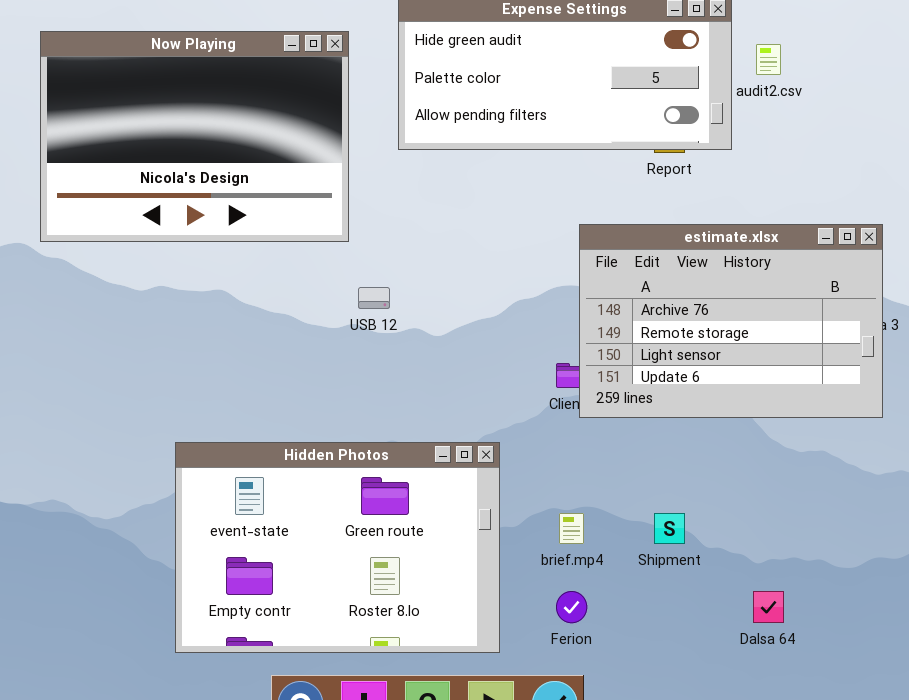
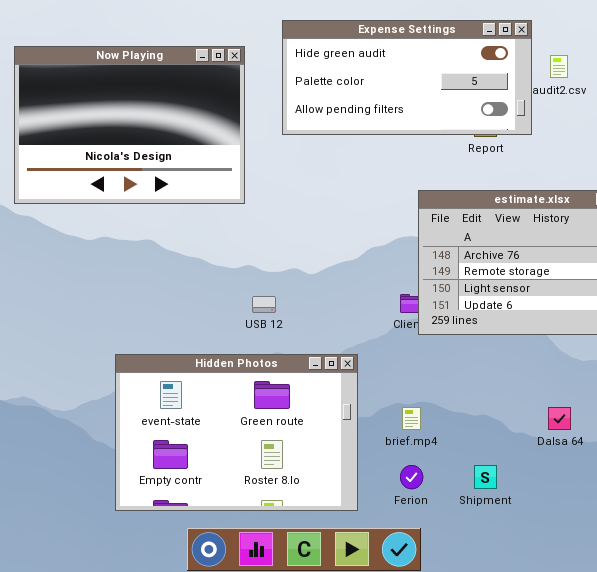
USB 12: [358,287,390,309] -> [252,296,276,313], moved
Shipment: [654,513,685,544] -> [474,465,497,489], moved
Dalsa 64: [753,591,784,623] -> [548,407,571,430], moved

